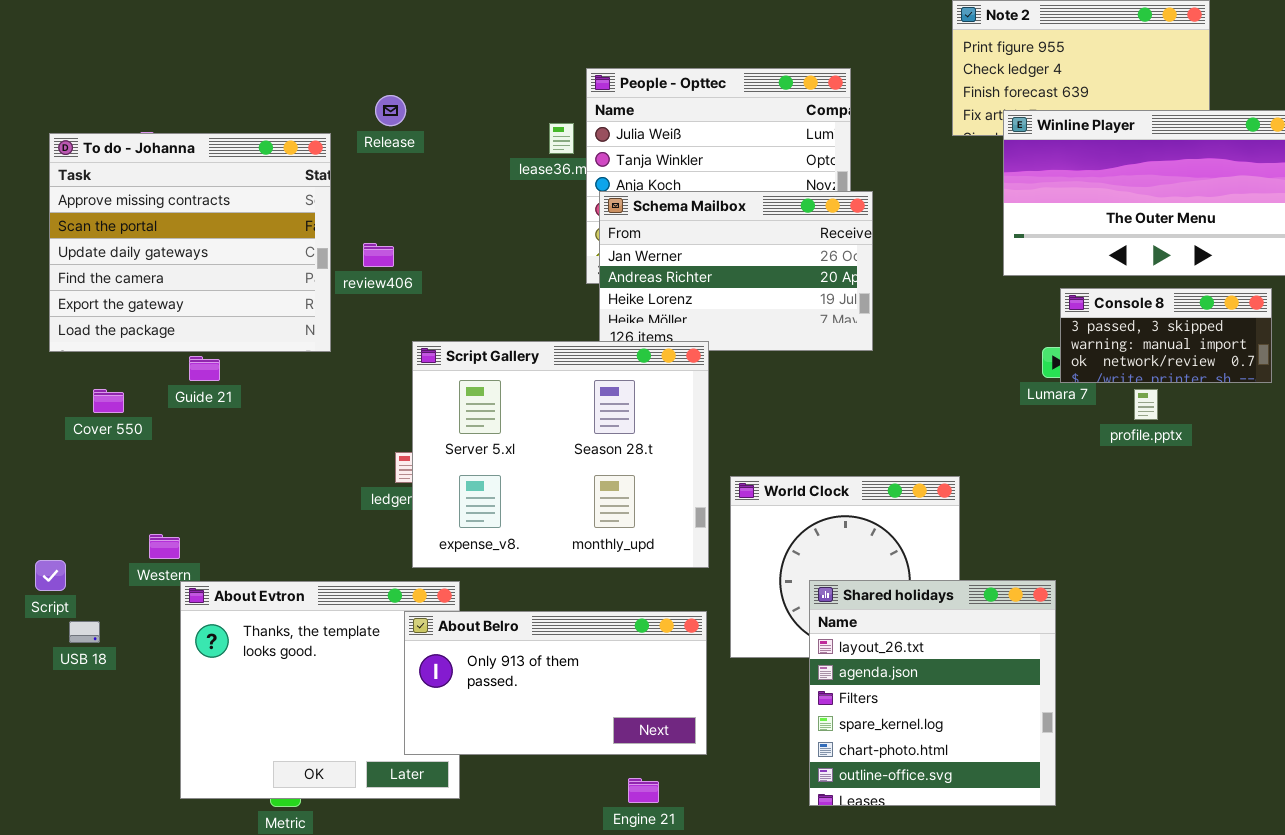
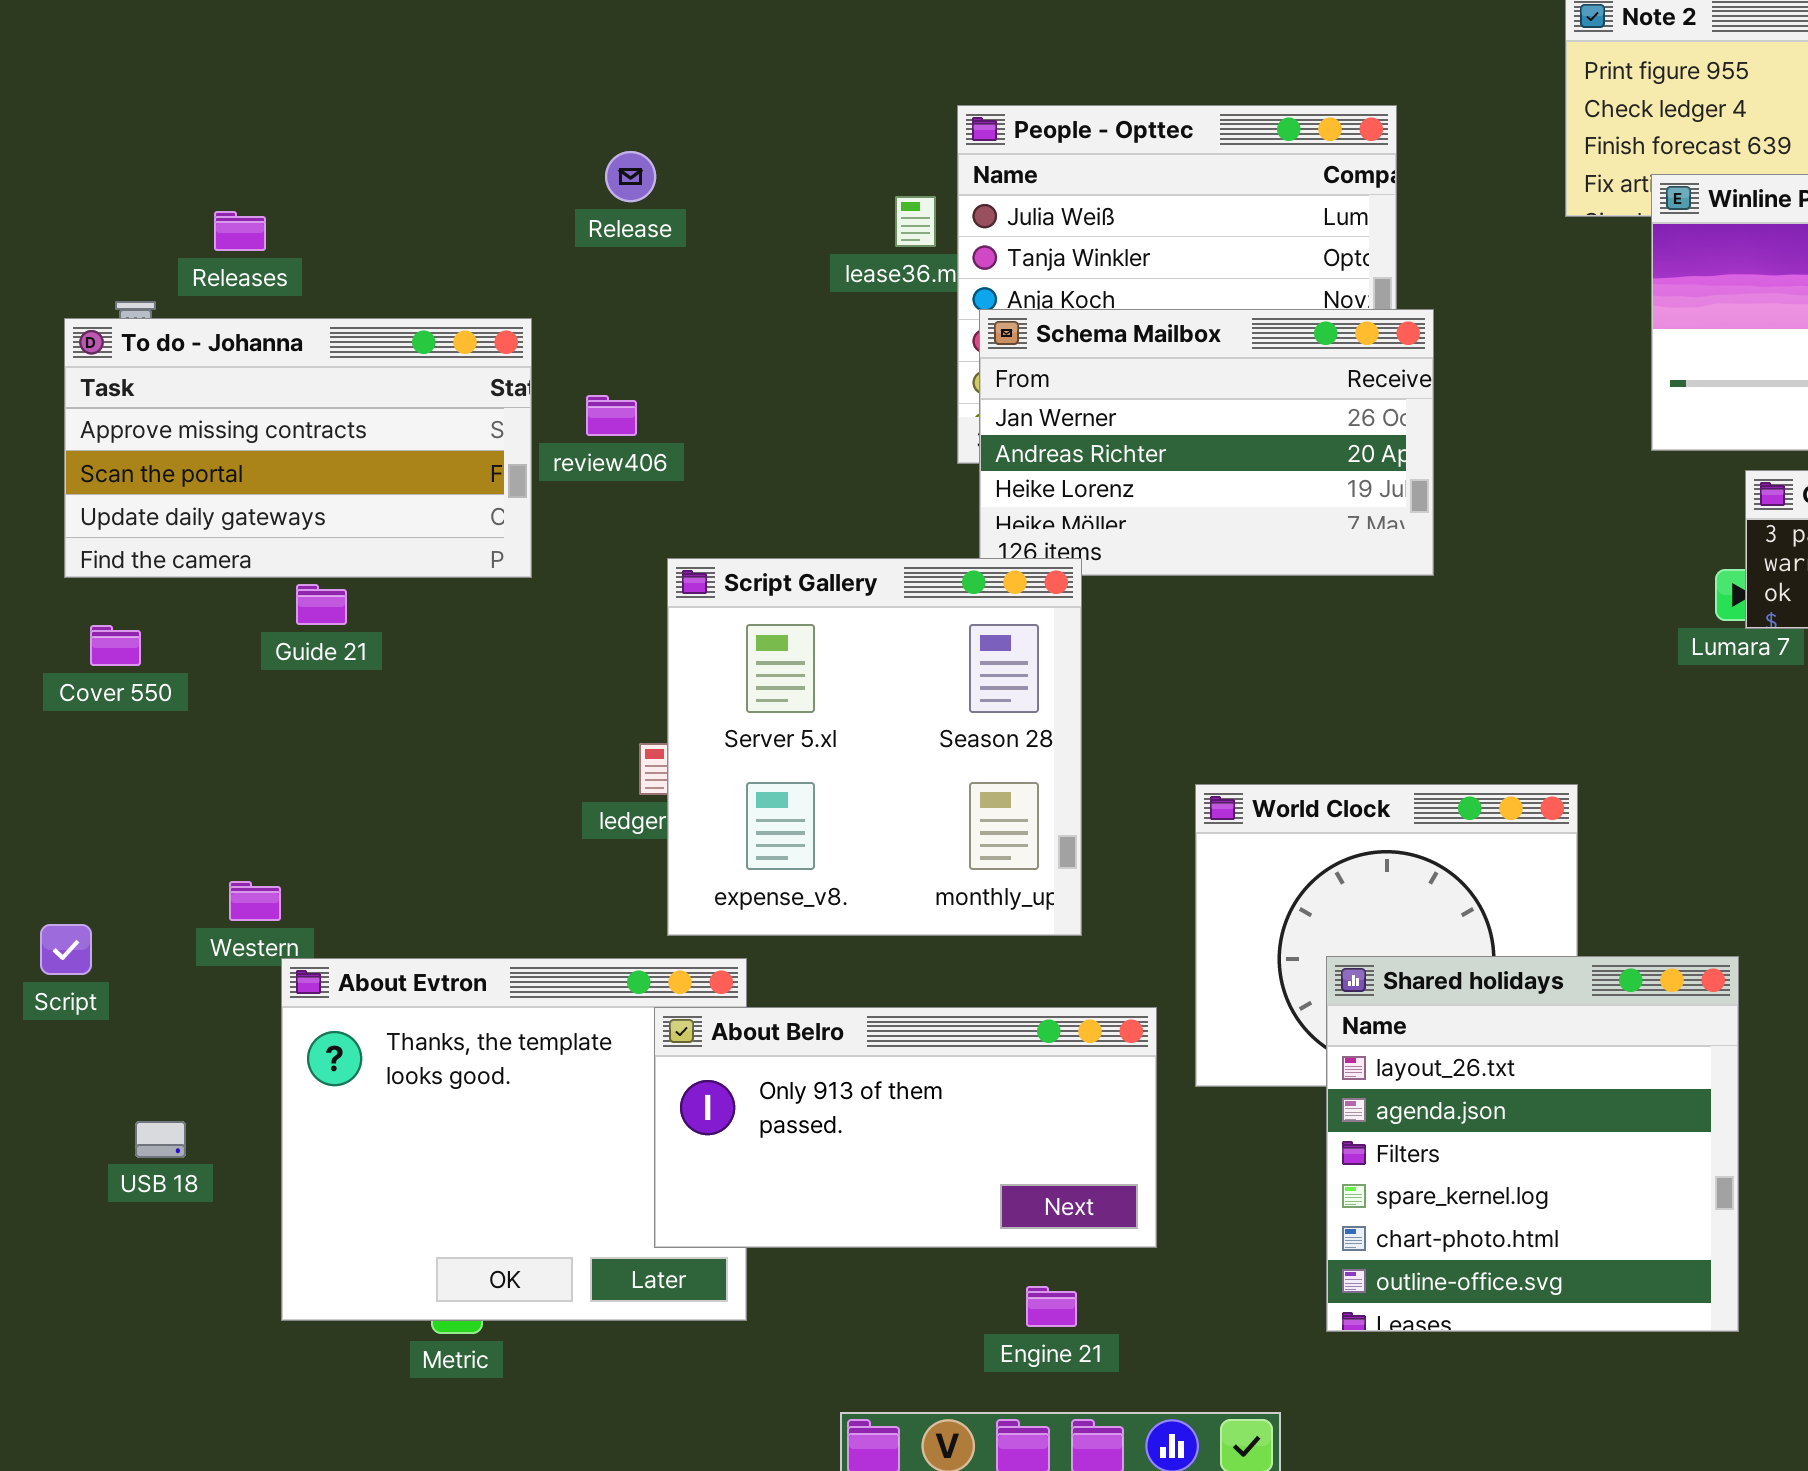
To do - Johanna: [49,133,331,352] -> [64,318,532,578], resized
Script Gallery: [412,341,709,568] -> [667,558,1082,936], resized
Cover 550: [93,389,124,413] -> [90,625,141,666], moved
USB 18: [69,621,100,643] -> [135,1121,186,1158], moved

